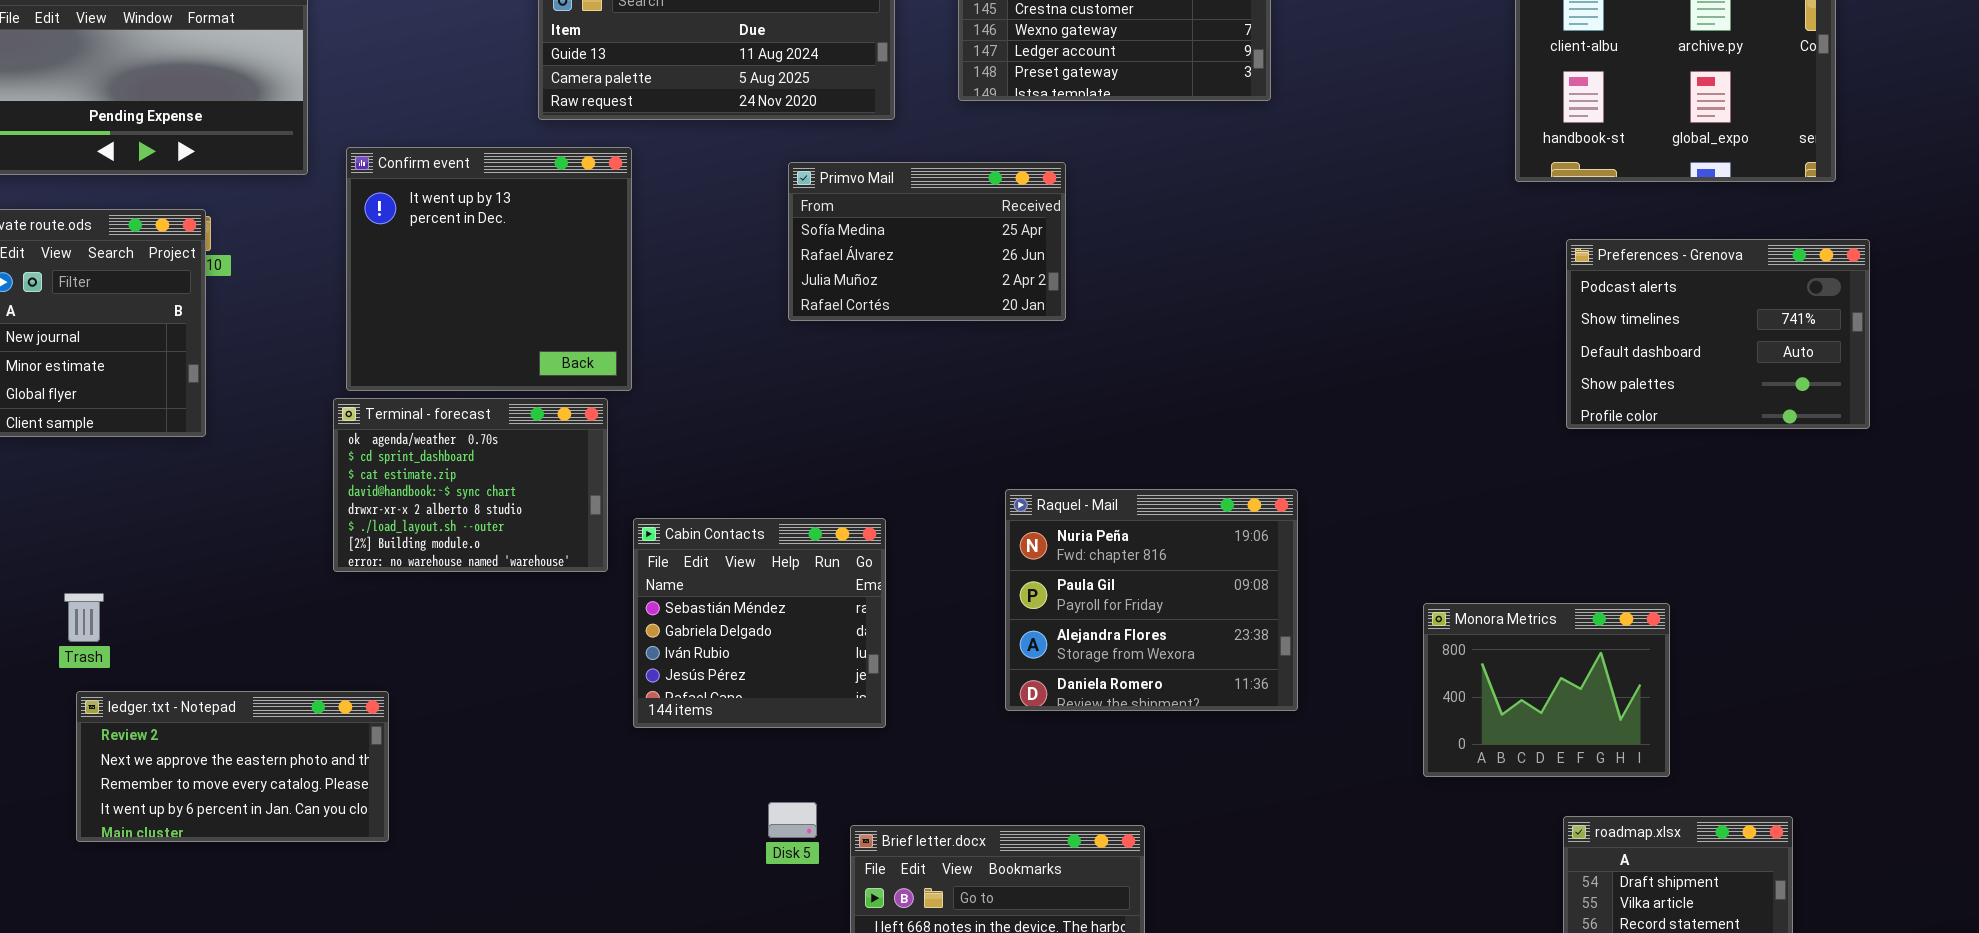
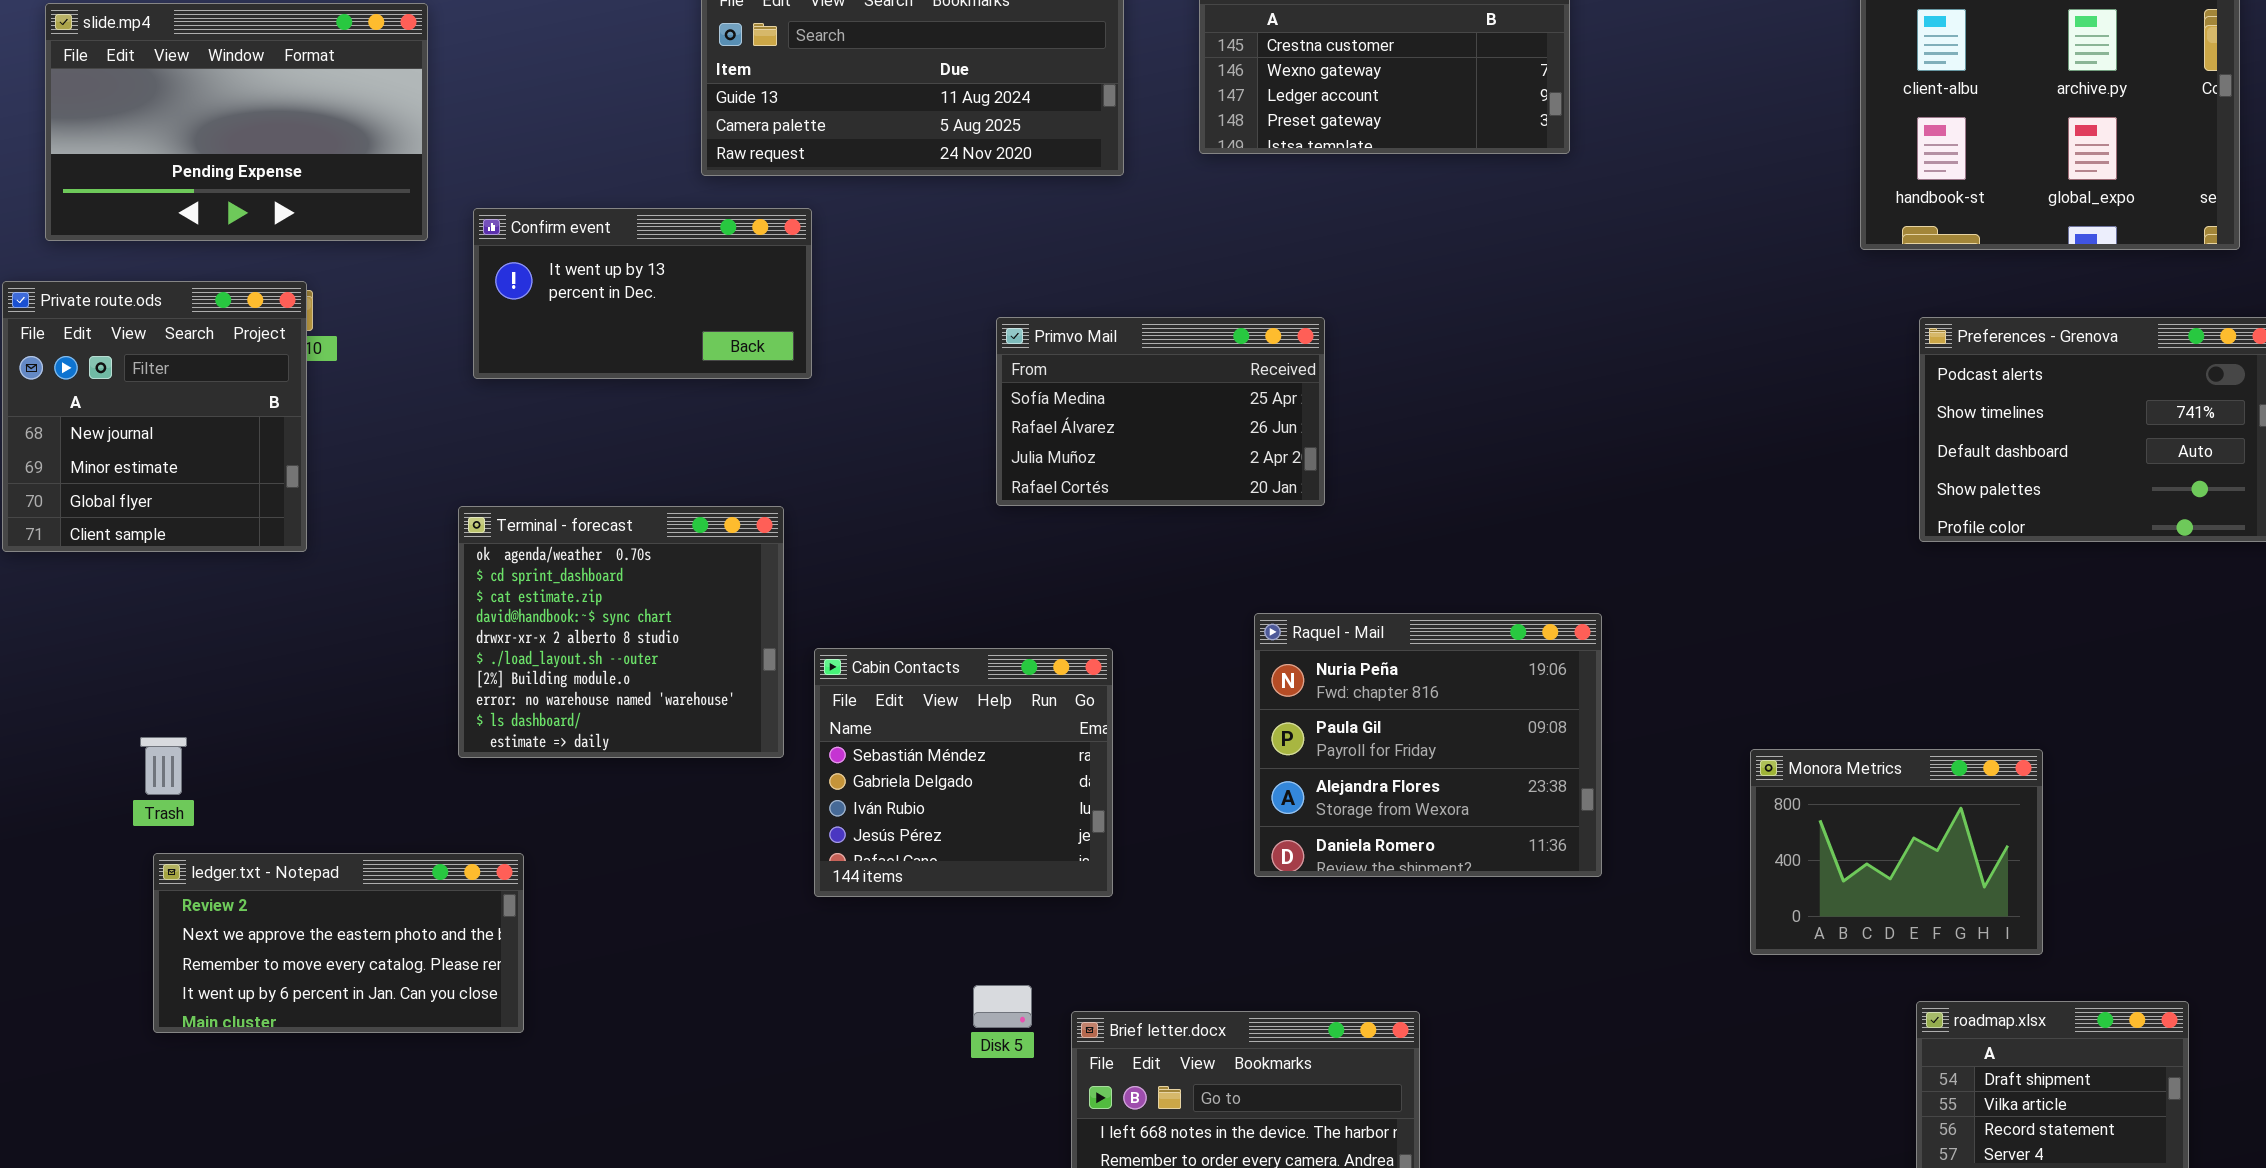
Confirm event: [346,147,632,391] -> [473,208,812,379], resized
Primvo Mail: [788,162,1066,321] -> [996,317,1325,506], moved
Terminal - forecast: [333,398,608,572] -> [458,506,784,758], resized

